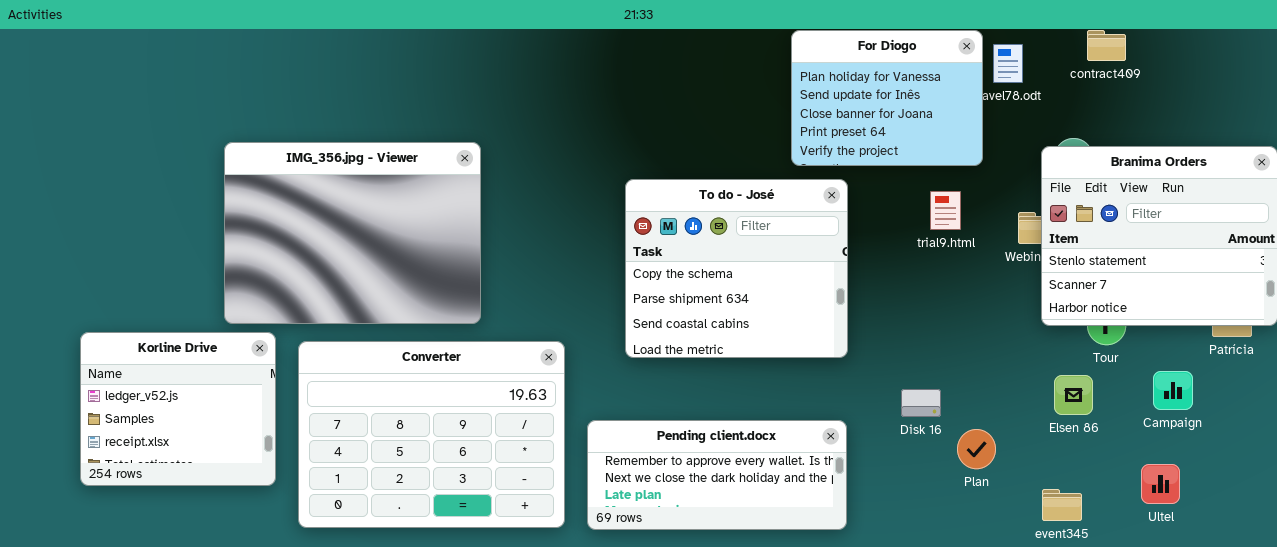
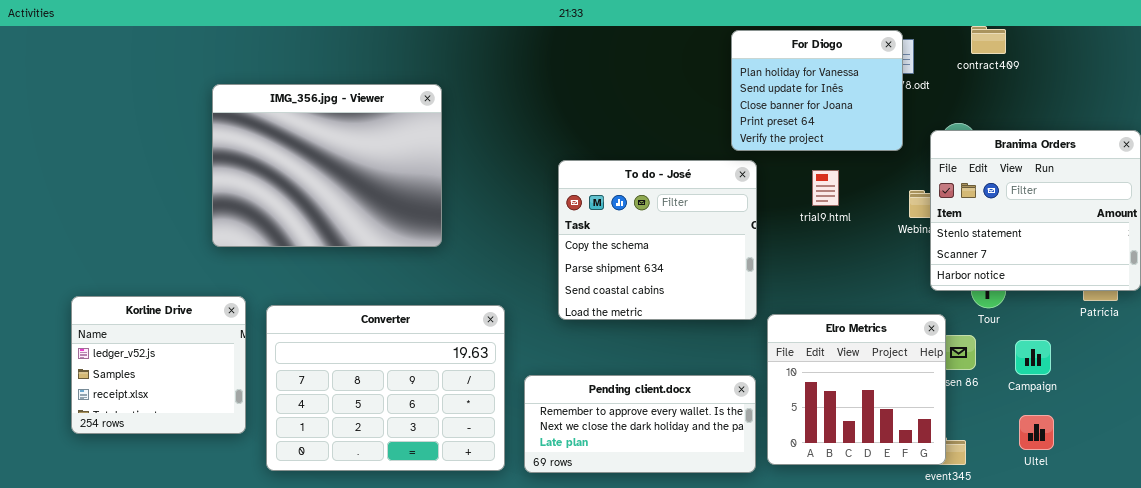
For Diogo: [791,30,983,166] -> [731,30,903,151], moved
IMG_356.jpg - Viewer: [224,142,481,324] -> [212,84,442,247], moved
trial9.html: [930,191,961,230] -> [812,170,839,206], moved
Elro Metrics: none -> [767,314,946,465], opened
Campaign: [1153,371,1193,410] -> [1015,340,1051,375], moved

